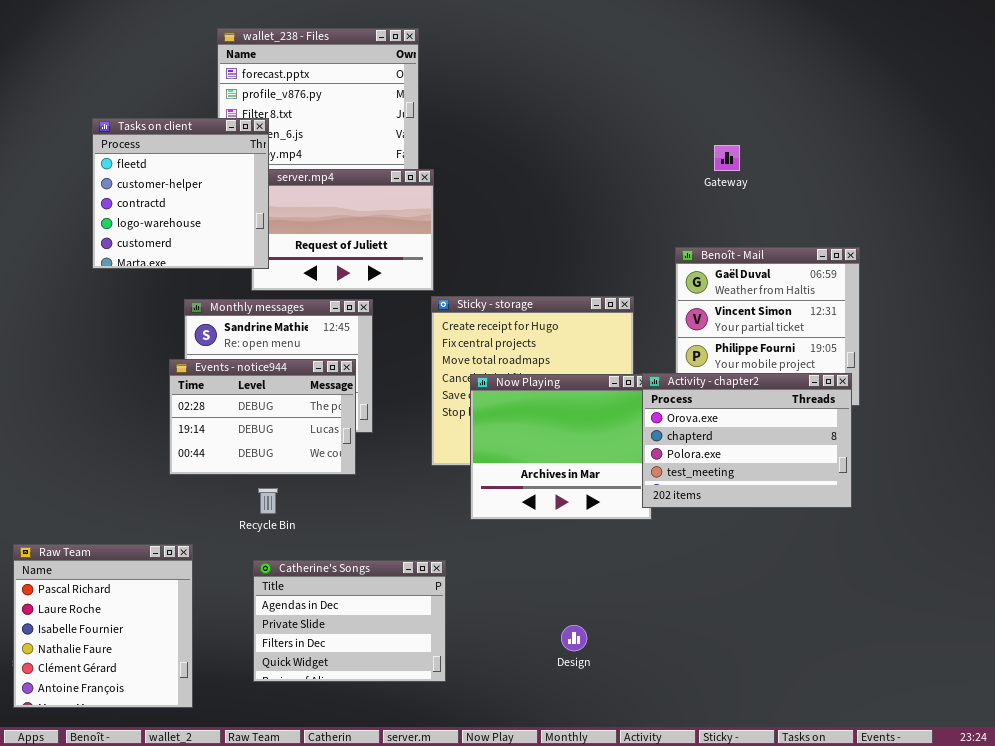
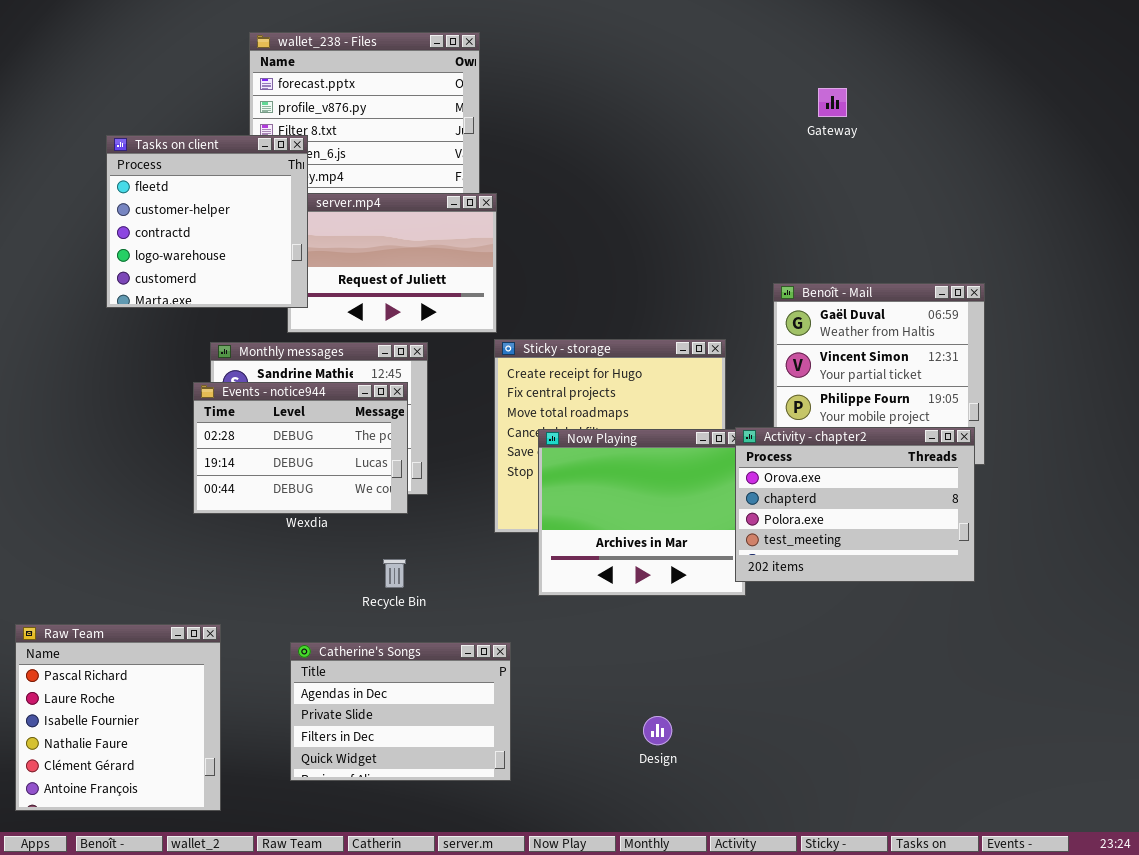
Gateway: [714,145,740,171] -> [818,88,847,117], moved
Events - notice944: [169,359,356,475] -> [193,382,408,514], moved
Recycle Bin: [258,488,278,514] -> [383,559,406,588], moved

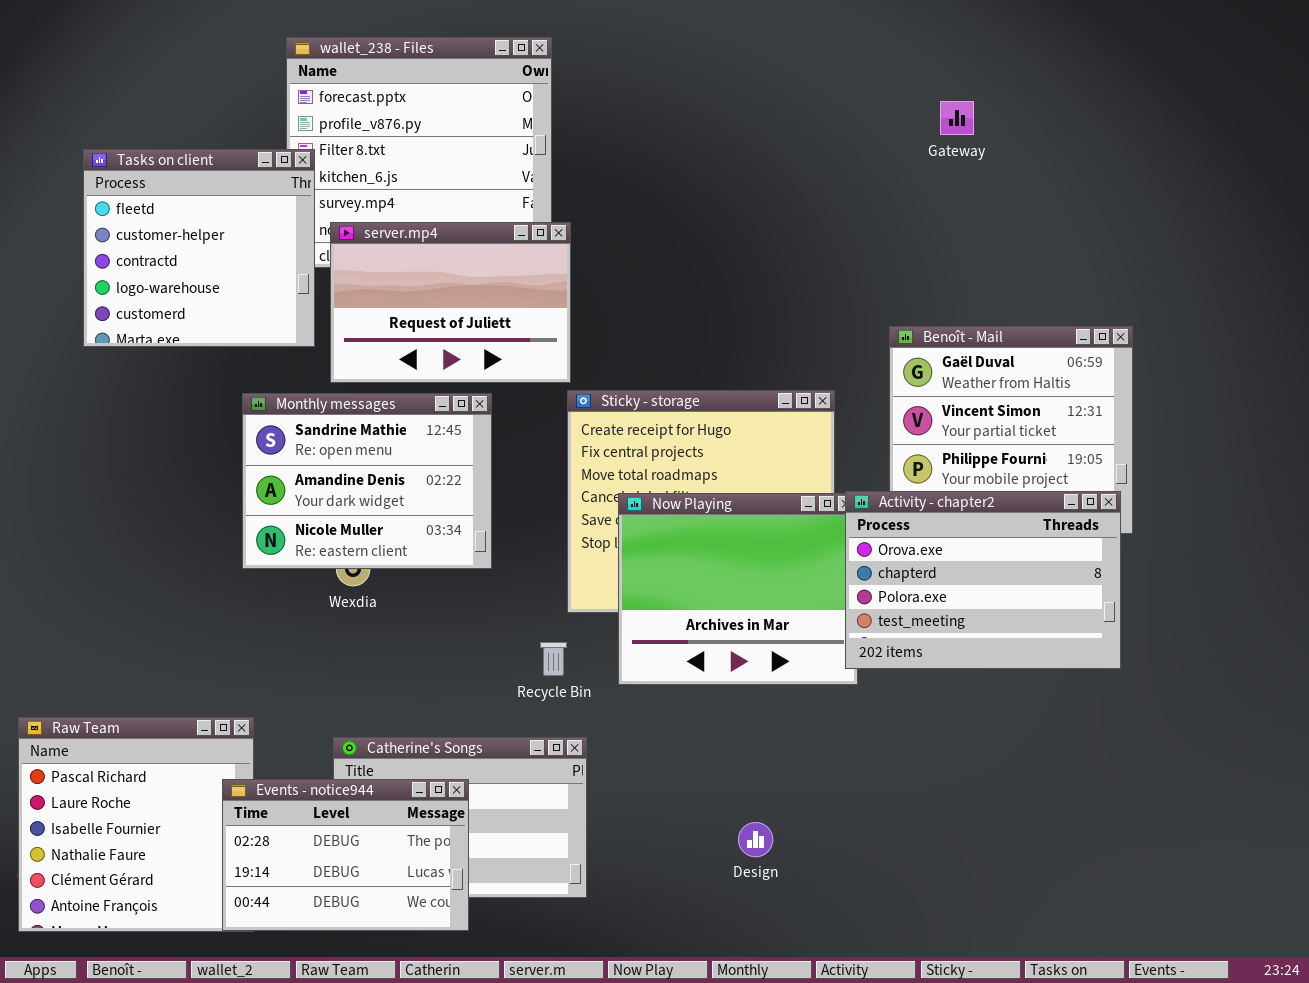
Tasks on client: [106,135,308,308] -> [83,149,315,347], moved
Events - notice944: [193,382,408,514] -> [222,779,469,931], moved
Recycle Bin: [383,559,406,588] -> [540,642,567,676], moved

